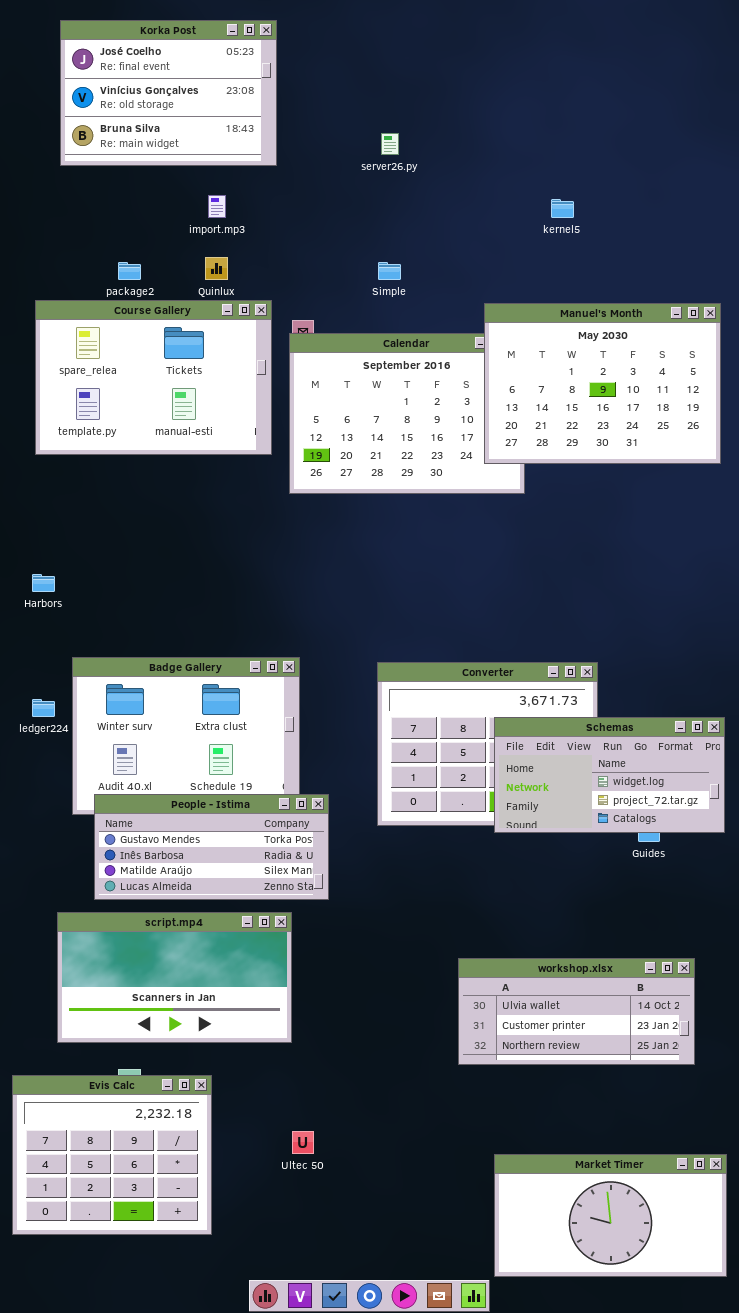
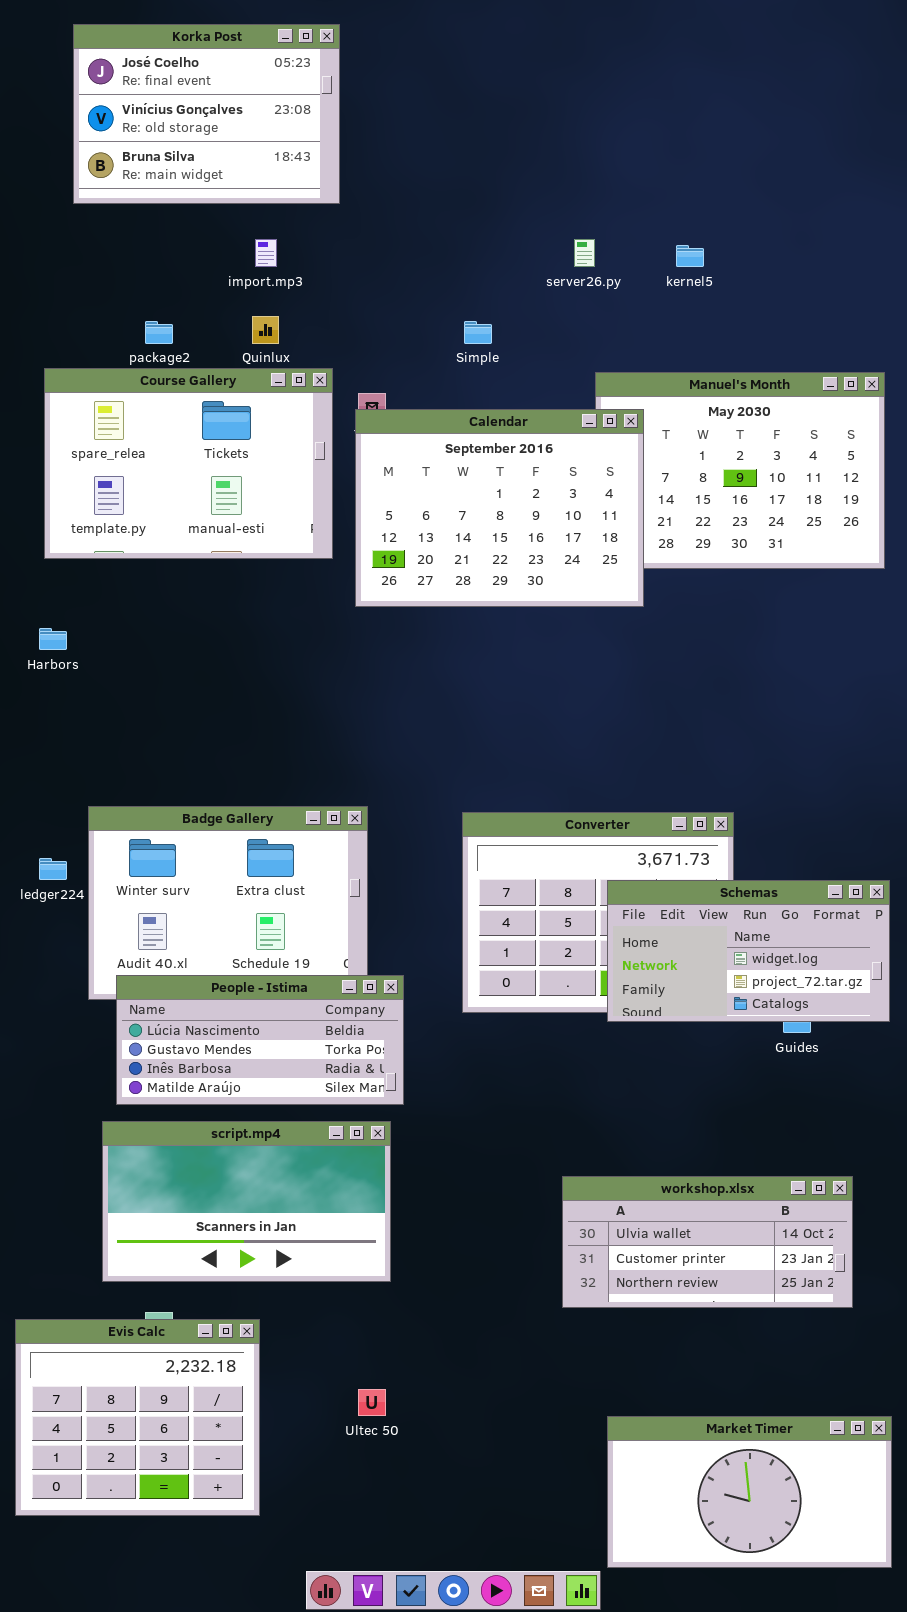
server26.py: [381,133,399,155] -> [574,239,595,267], moved
Calendar: [289,333,525,494] -> [355,409,644,607], raised
Harbors: [32,574,55,592] -> [39,628,67,650], moved
People - Istima: [94,794,329,900] -> [116,975,404,1105], scrolled up 1 row
script.mp4: [57,912,292,1043] -> [102,1121,391,1282], moved

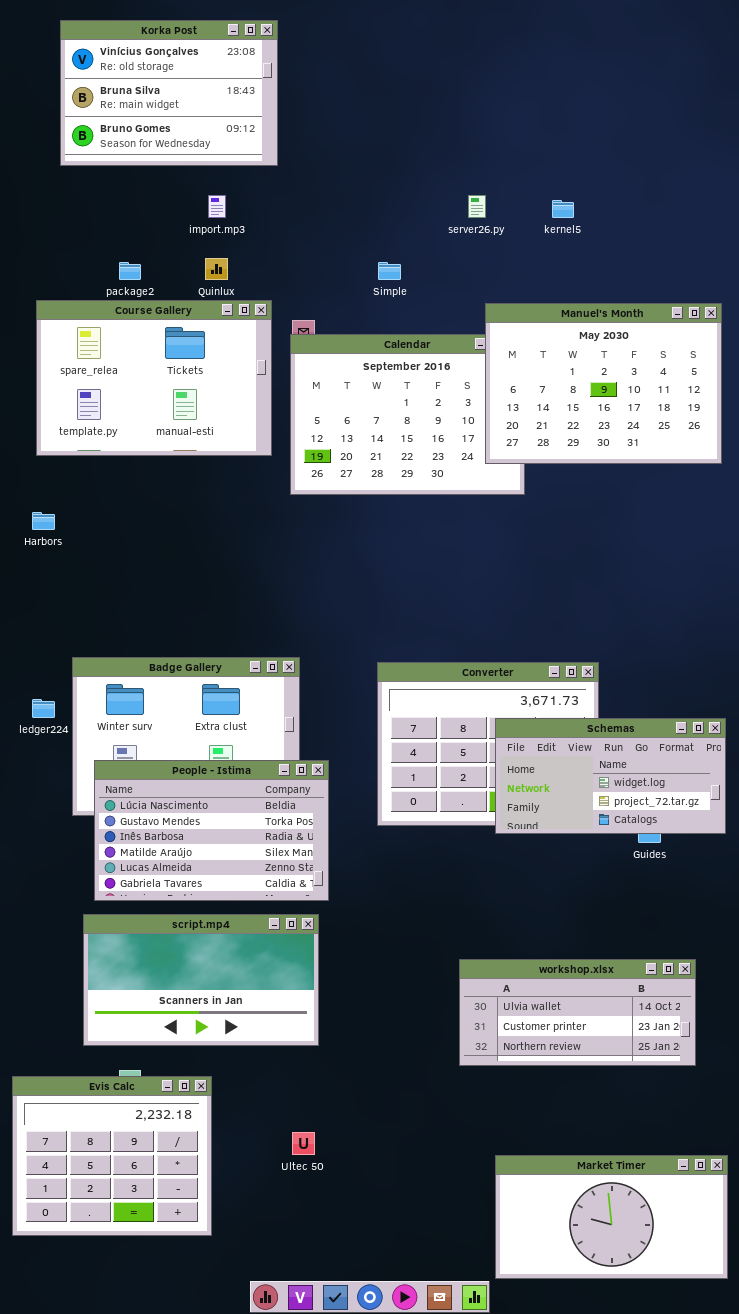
Korka Post: [73,24,340,204] -> [60,20,278,166], scrolled down 1 row
Manuel's Month: [595,372,885,569] -> [485,303,722,464], raised
People - Istima: [116,975,404,1105] -> [94,760,329,901], resized

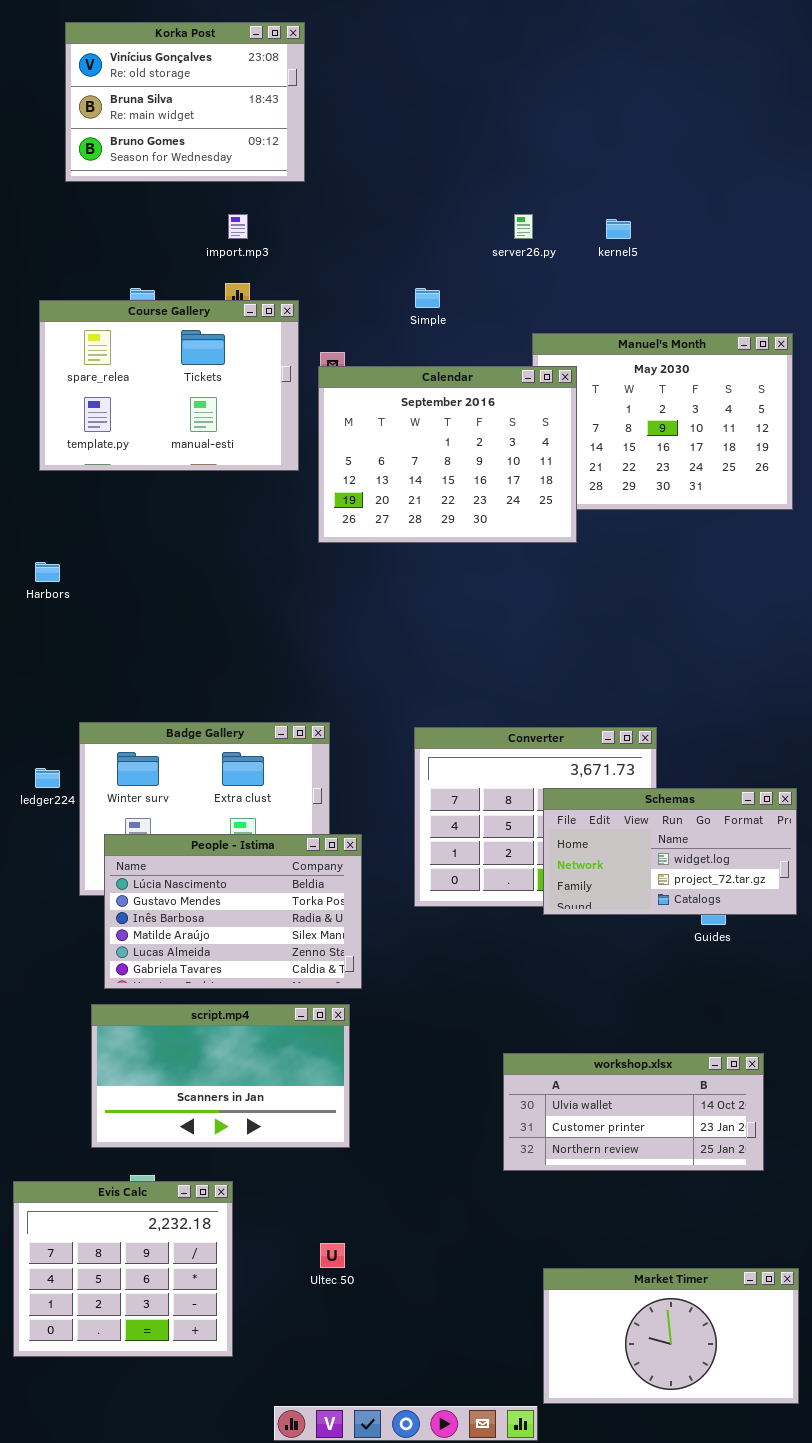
Course Gallery: [36,300,272,456] -> [39,300,299,471], moved
Calendar: [290,334,525,495] -> [318,366,577,543], raised

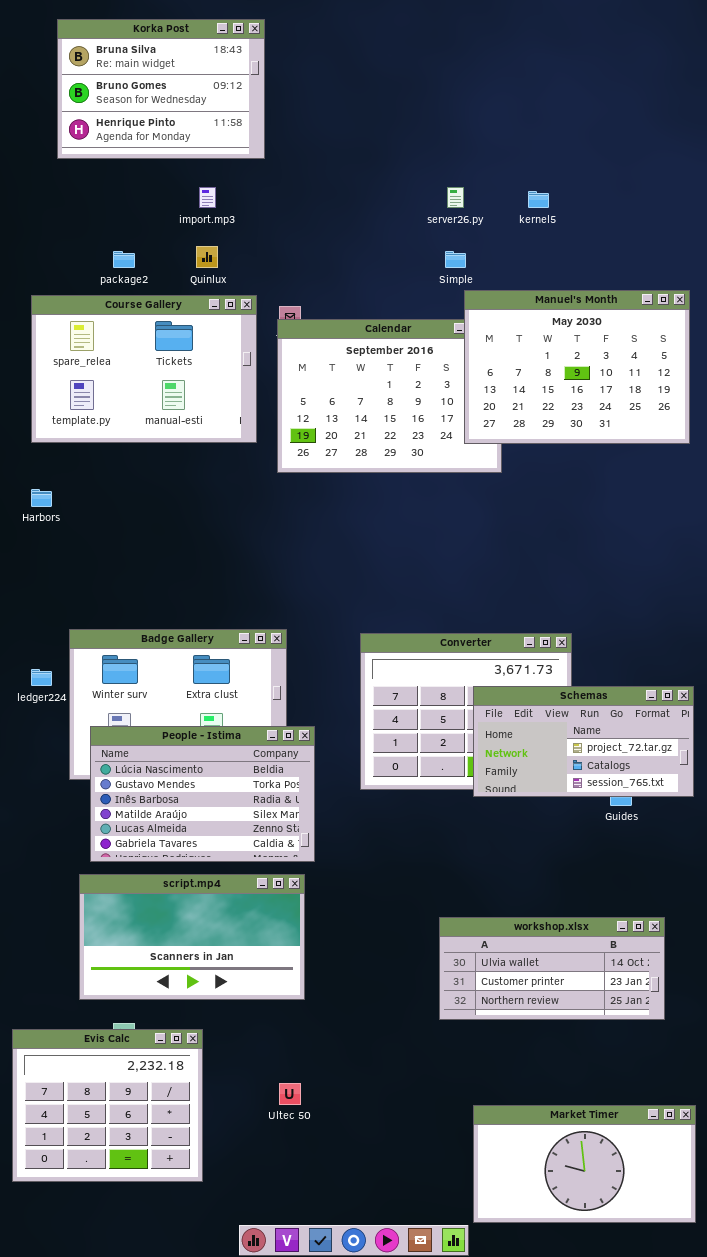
Korka Post: [65,22,305,182] -> [57,19,265,159], scrolled down 1 row
Simple: [415,288,440,308] -> [445,251,466,268], moved
Course Gallery: [39,300,299,471] -> [31,295,257,443], moved
Manuel's Month: [532,333,793,510] -> [464,290,690,444], raised
Schemas: [543,788,797,915] -> [473,686,694,797], scrolled down 1 row

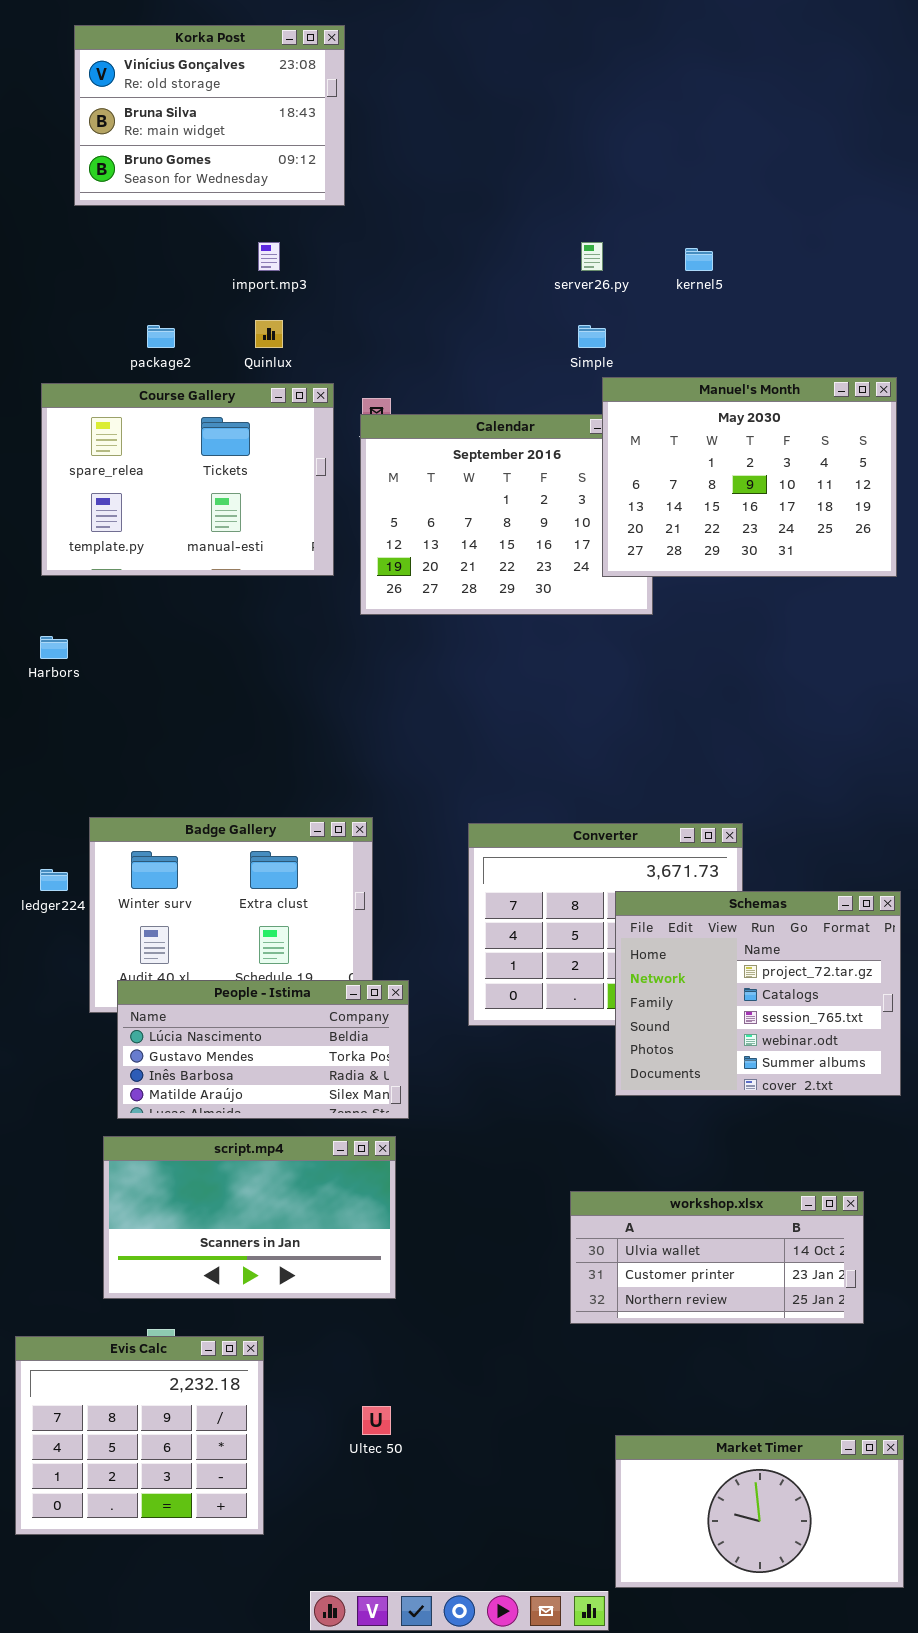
Korka Post: [57,19,265,159] -> [74,25,345,206], scrolled up 1 row
Schemas: [473,686,694,797] -> [615,891,901,1096], resized
People - Istima: [90,726,315,862] -> [117,980,409,1119], resized

